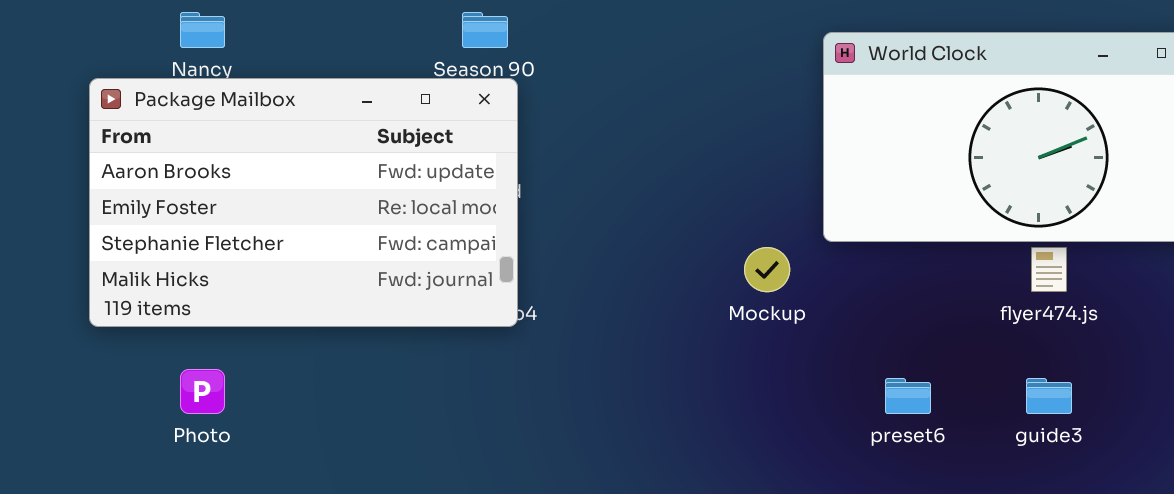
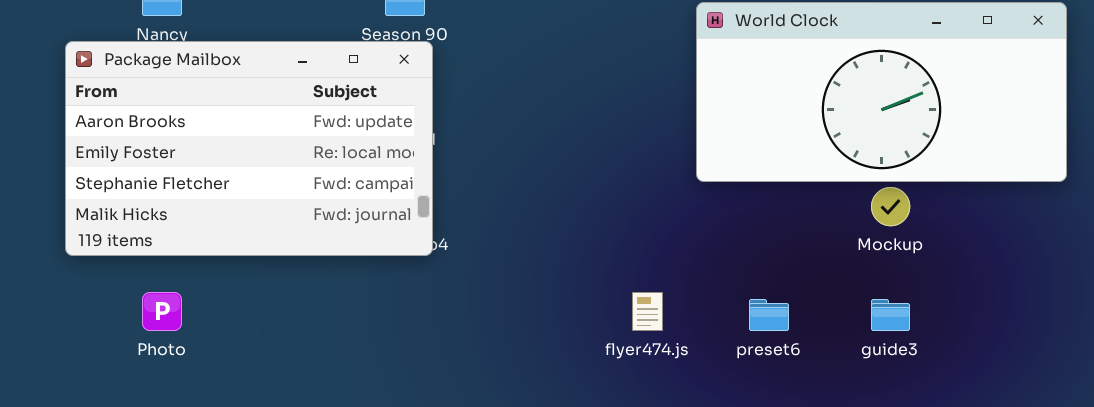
Mockup: [744,247,790,292] -> [871,187,910,226], moved
flyer474.js: [1031,247,1067,292] -> [632,292,663,331], moved

